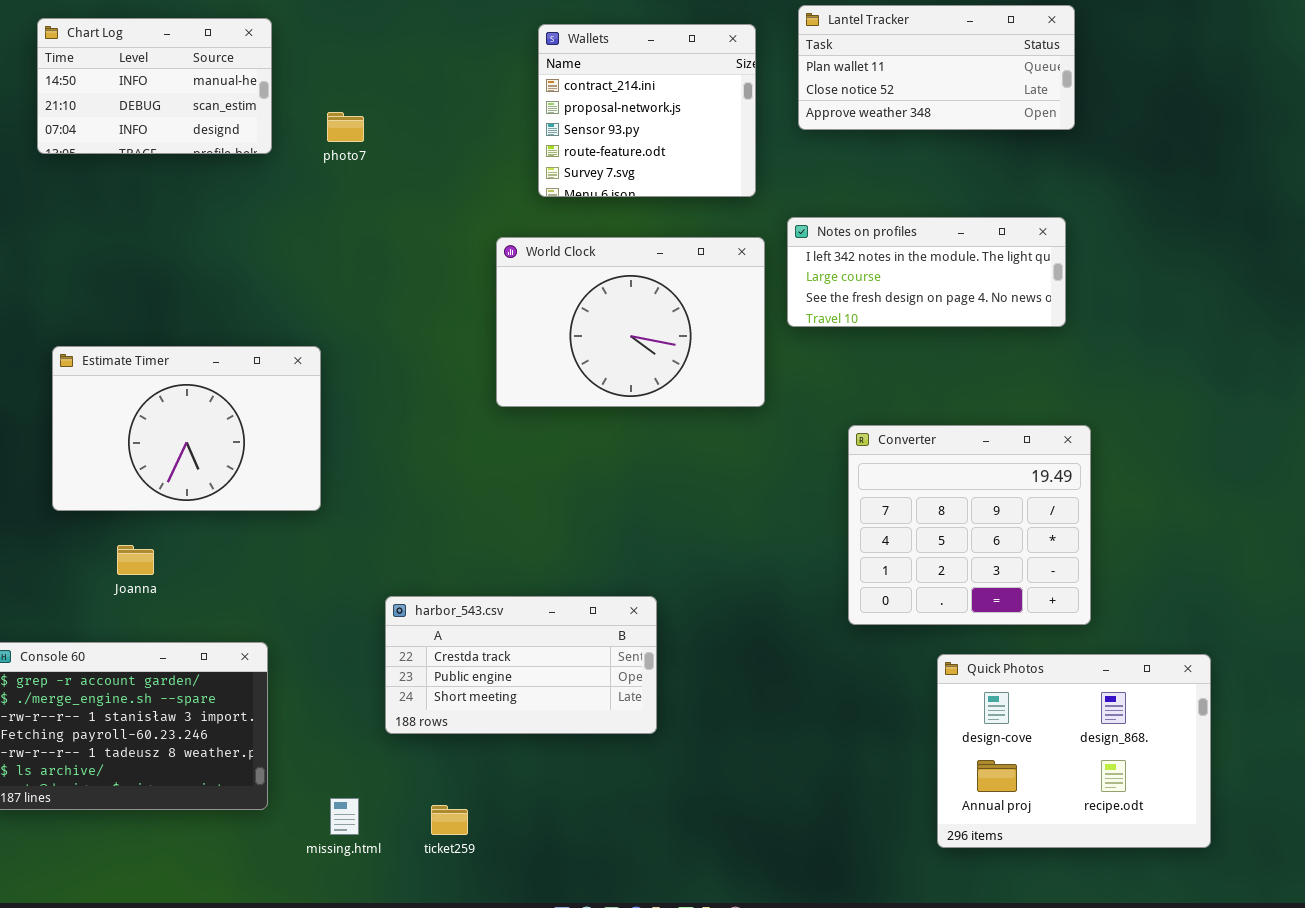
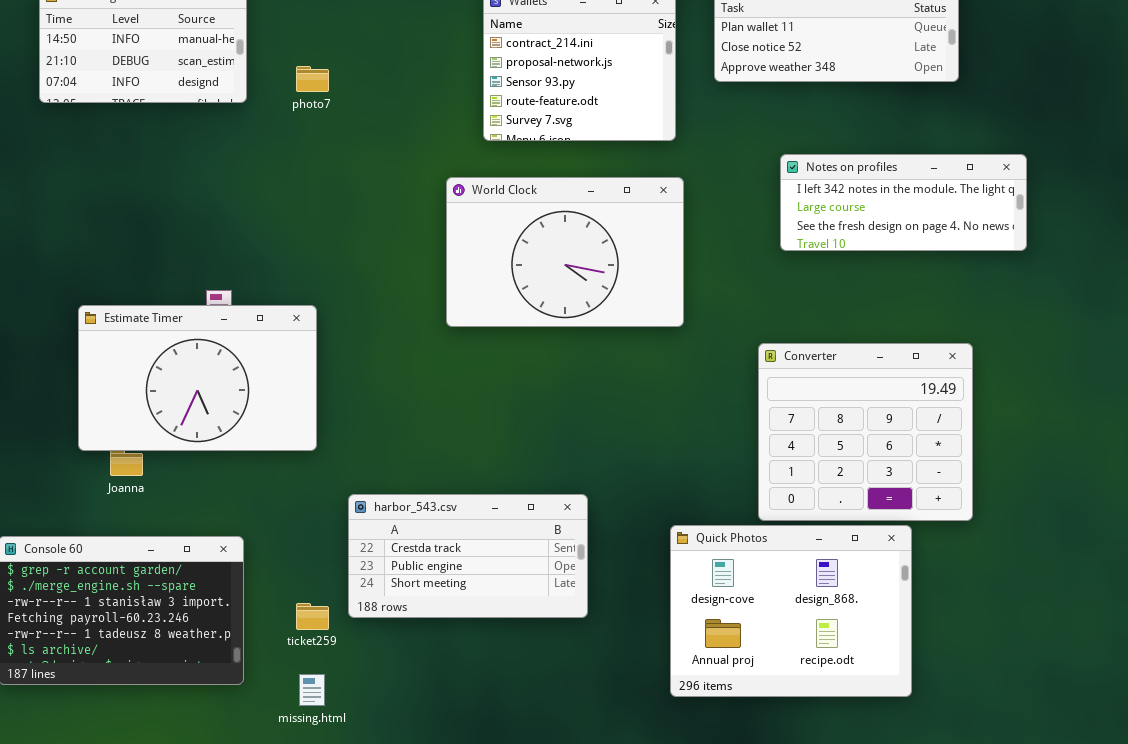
Notes on profiles: [787,217,1066,327] -> [780,154,1027,251], moved
Estimate Timer: [52,346,321,511] -> [78,305,317,451], moved
Quick Photos: [937,654,1211,848] -> [670,525,912,697], moved
ticket259: [431,805,468,835] -> [296,603,329,630], moved

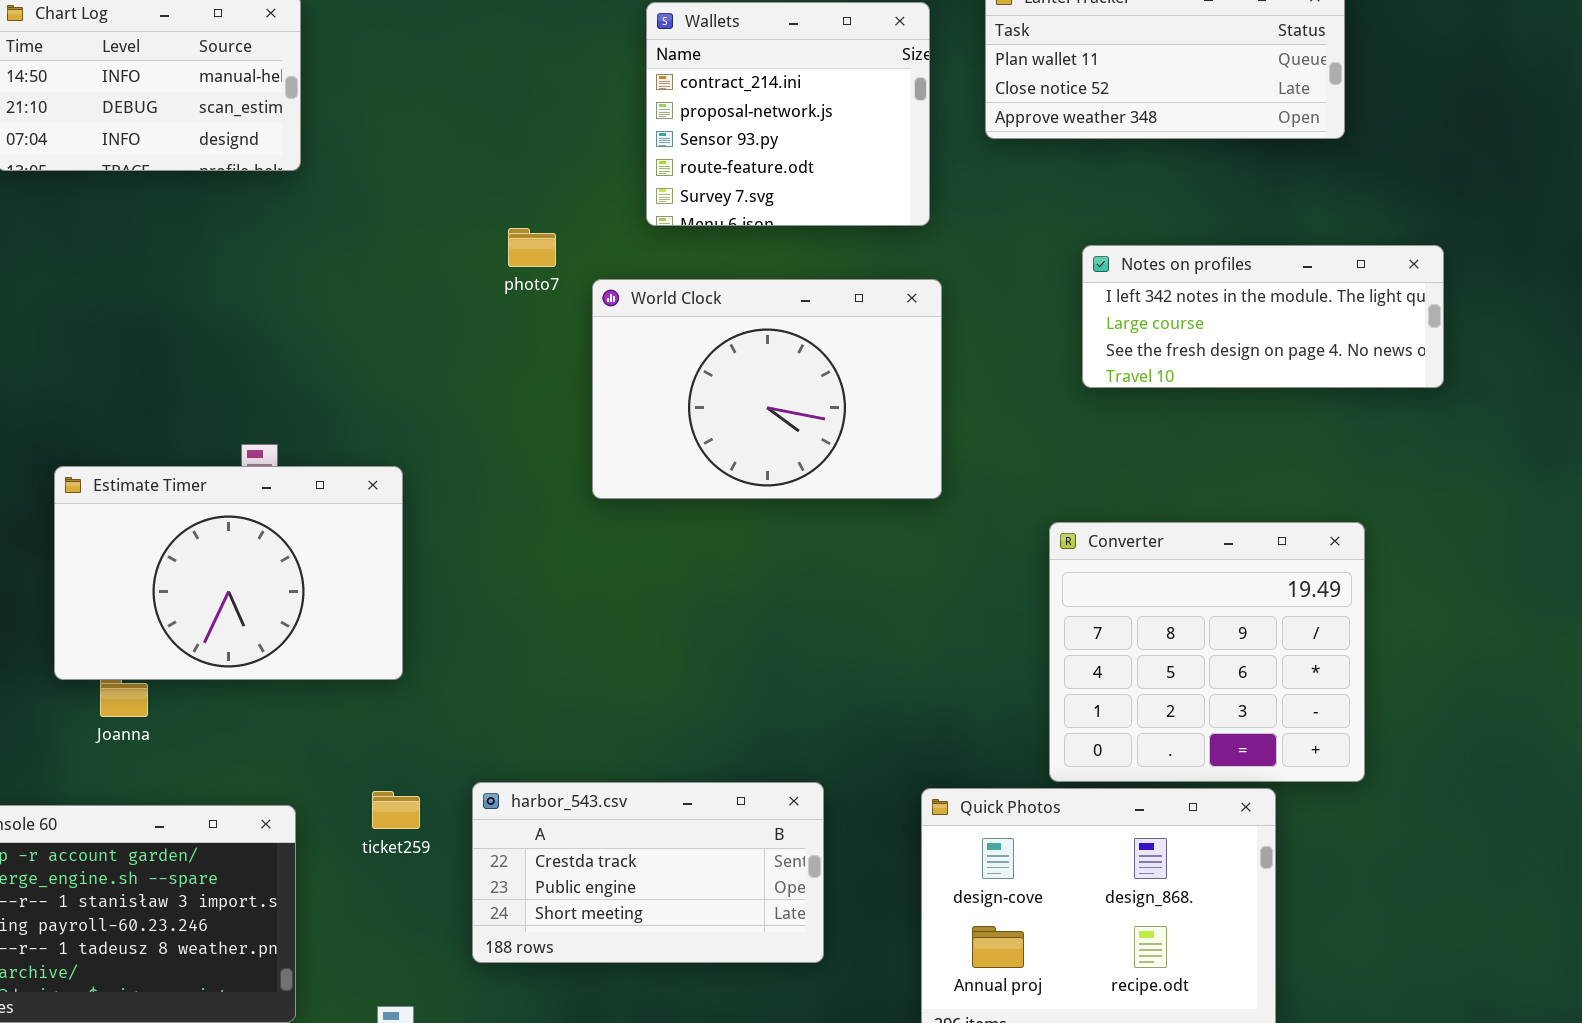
photo7: [296,66,329,92] -> [508,228,556,267], moved
harbor_543.csv: [348,494,588,618] -> [472,782,824,963], moved
ticket259: [296,603,329,630] -> [372,791,420,829], moved

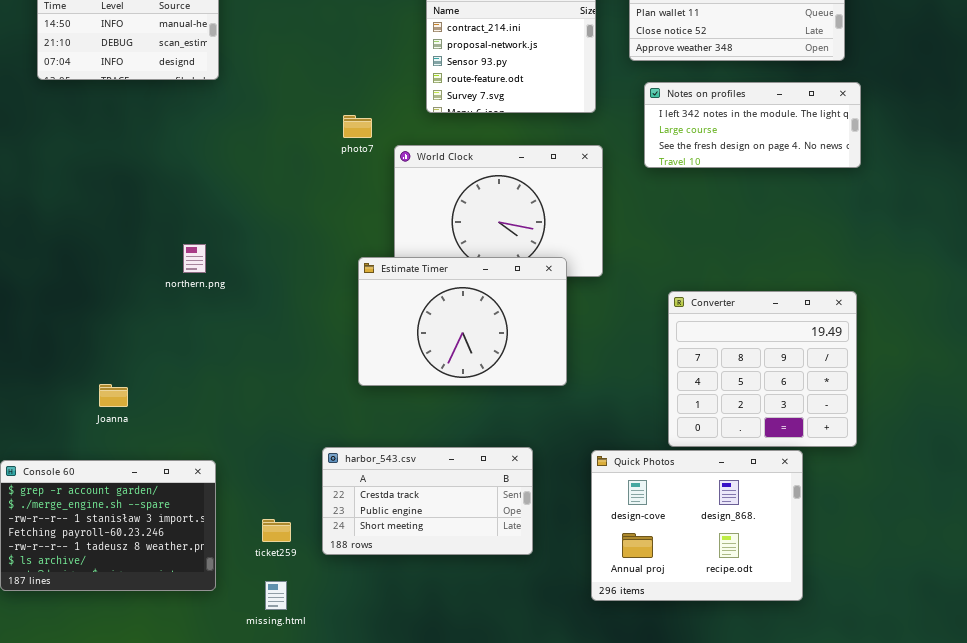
Notes on profiles: [1082,245,1444,388] -> [644,82,861,168], moved
Estimate Timer: [54,466,403,680] -> [358,257,567,386], moved
ticket259: [372,791,420,829] -> [262,519,291,542], moved

